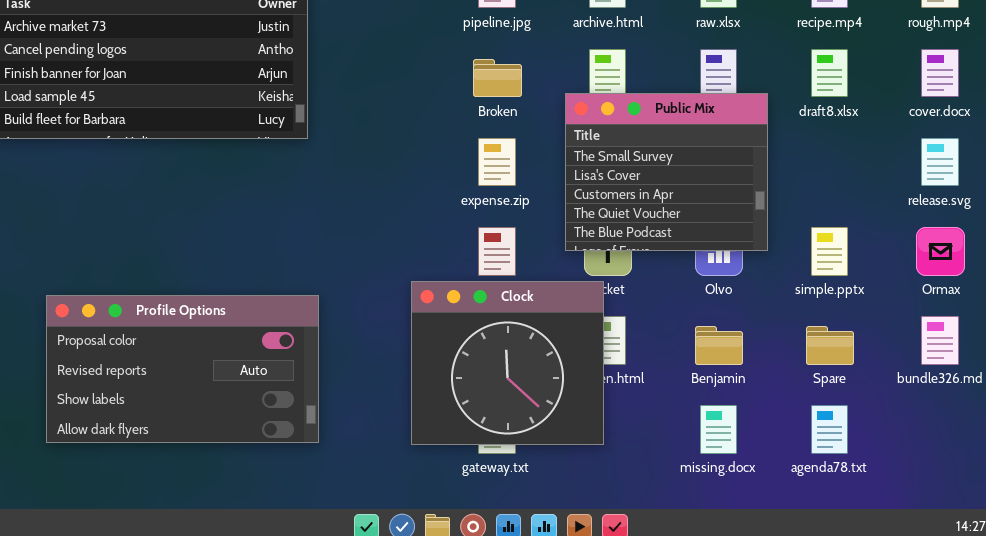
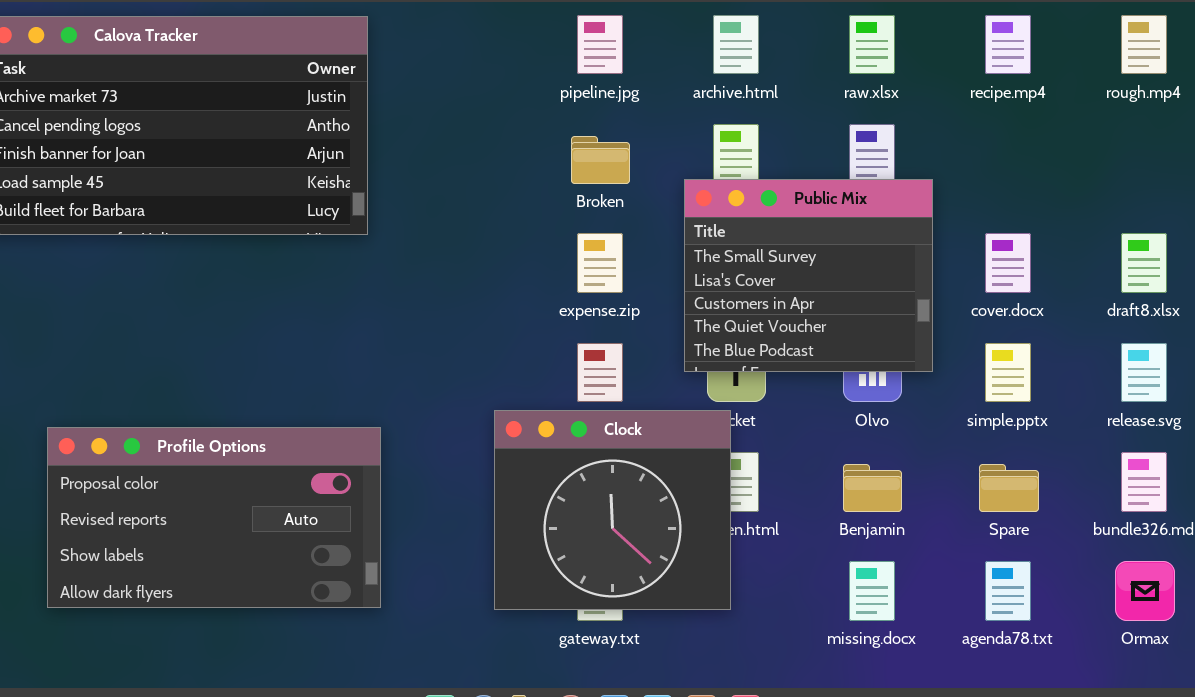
draft8.xlsx: [811,49,848,97] -> [1121,233,1167,293], moved
cover.docx: [921,49,959,97] -> [985,233,1031,293], moved
release.svg: [921,138,959,186] -> [1121,343,1167,402], moved
Ormax: [916,227,965,276] -> [1115,561,1175,621], moved

